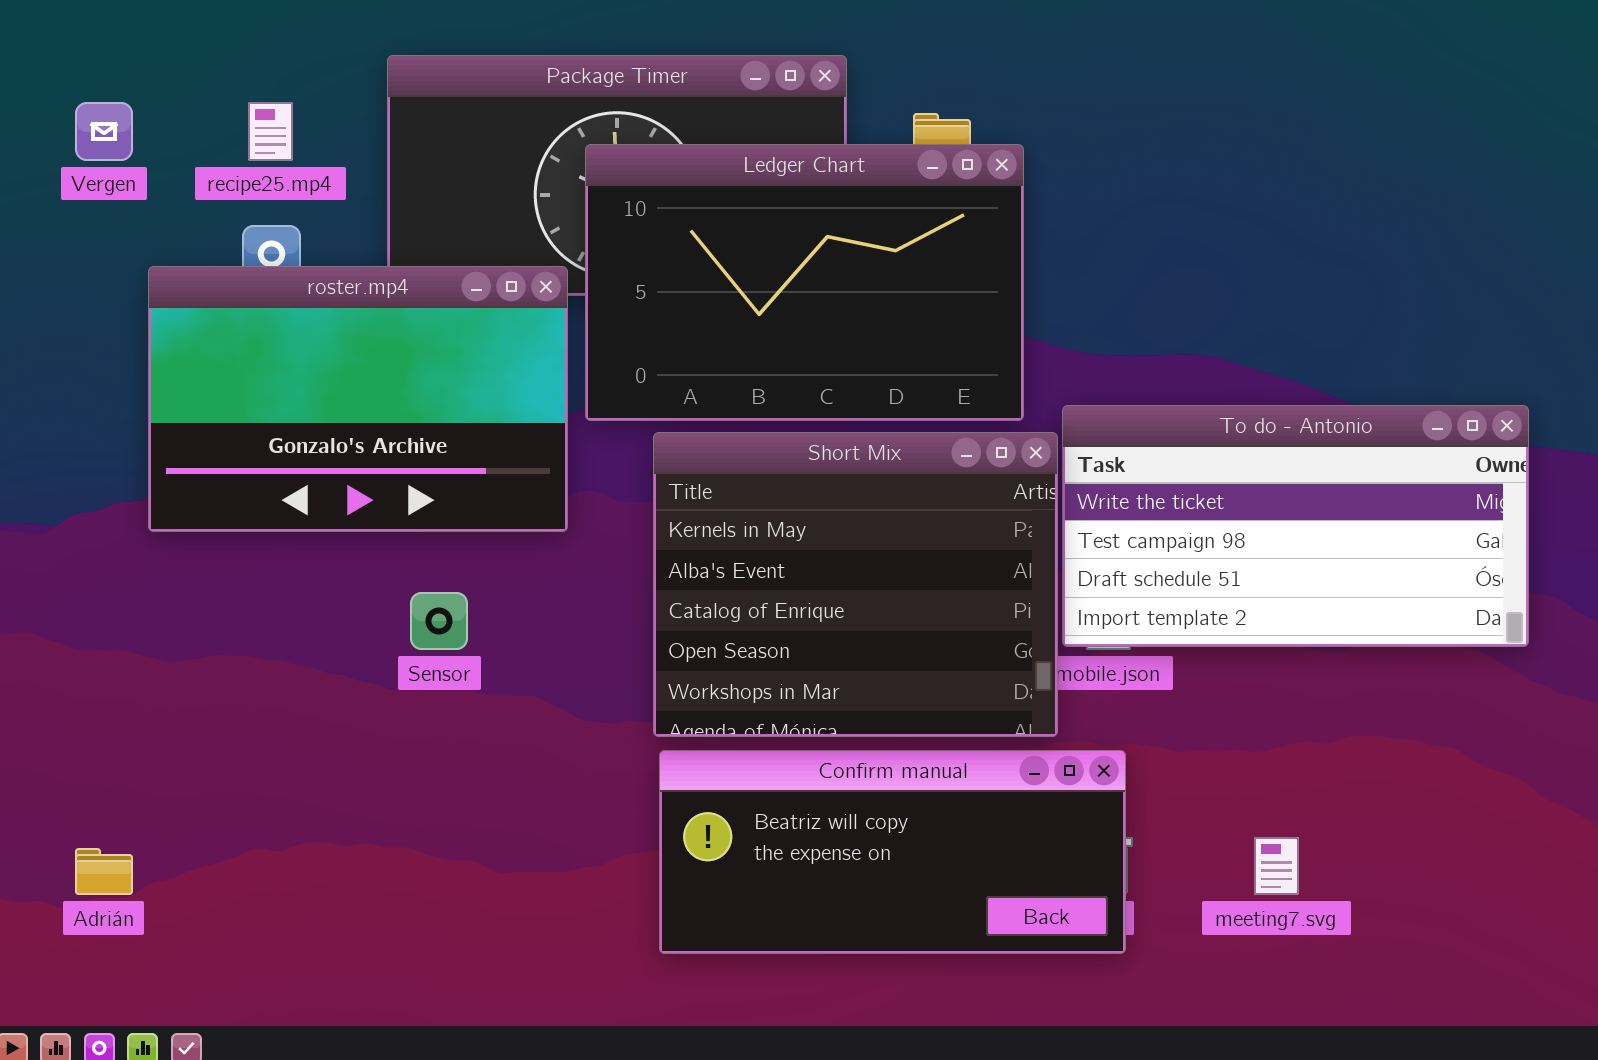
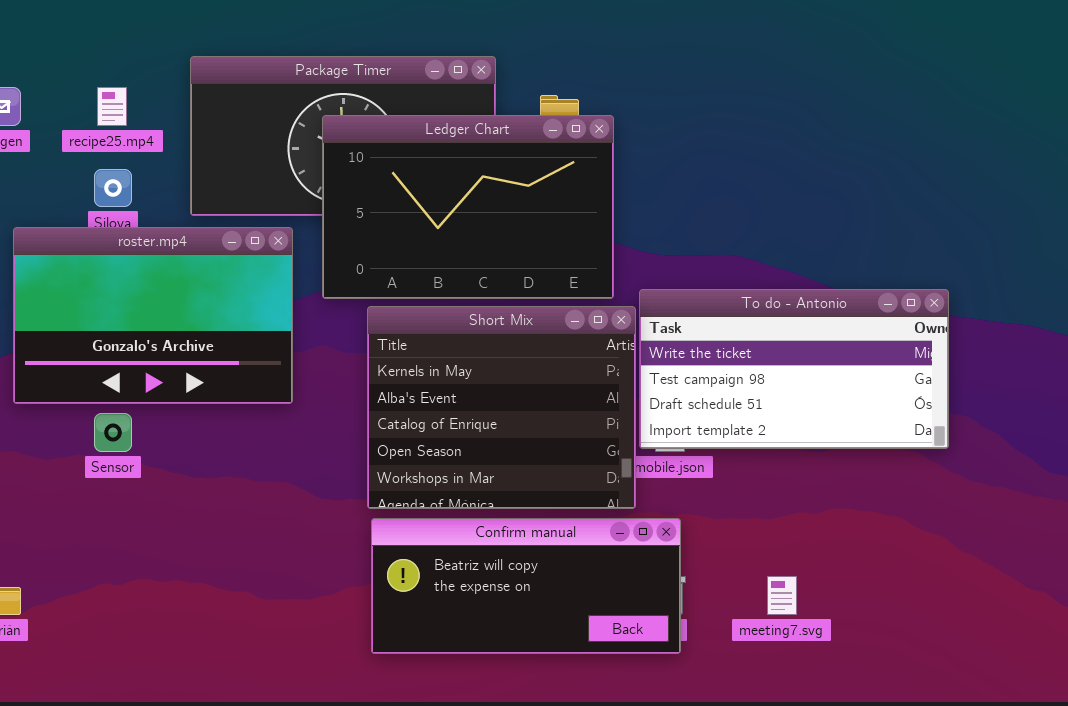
roster.mp4: [148,266,568,532] -> [13,227,293,404], moved
Sensor: [410,592,468,650] -> [94,413,132,452], moved

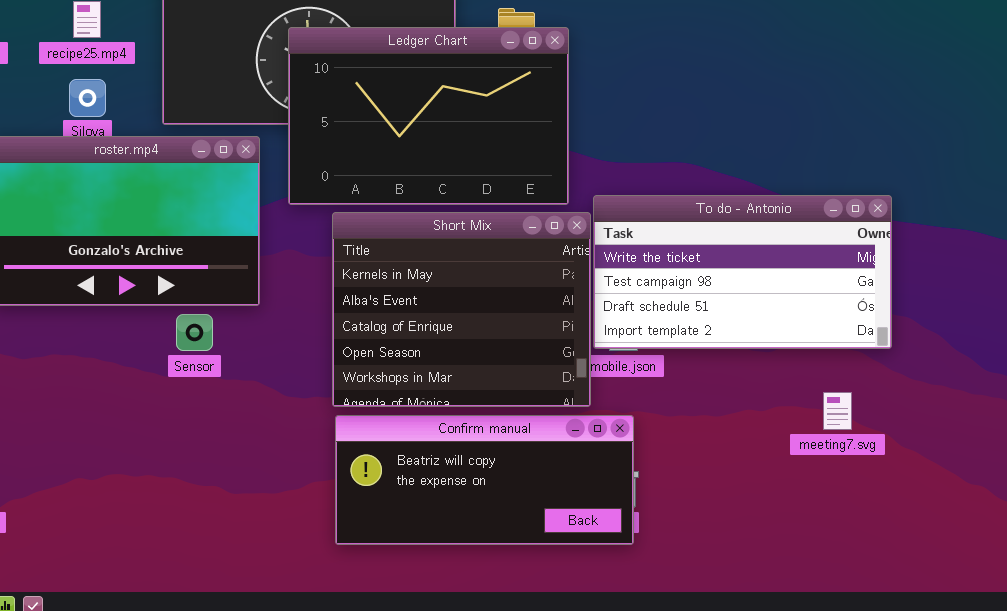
Sensor: [94,413,132,452] -> [176,314,213,351], moved
meeting7.svg: [767,576,797,615] -> [823,392,852,430], moved

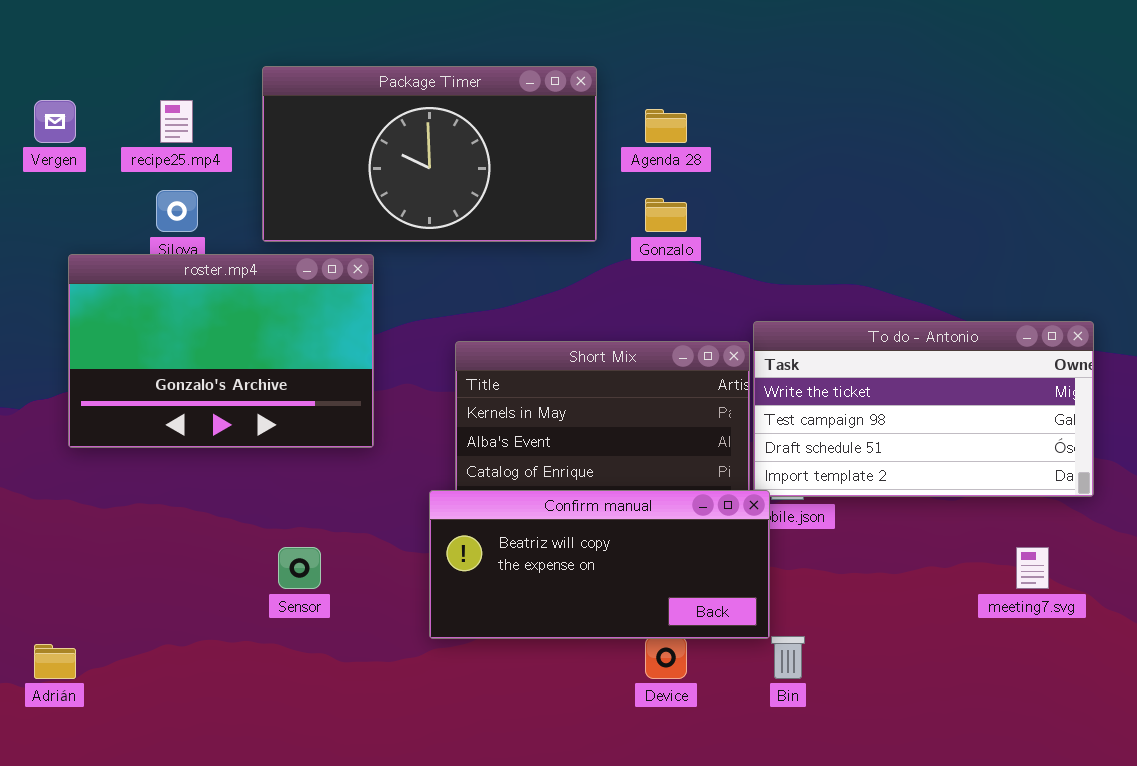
Ledger Chart: [288,27,569,205] -> none, closed
Sensor: [176,314,213,351] -> [278,547,321,589], moved
Confirm manual: [335,415,634,545] -> [429,490,770,639], moved

